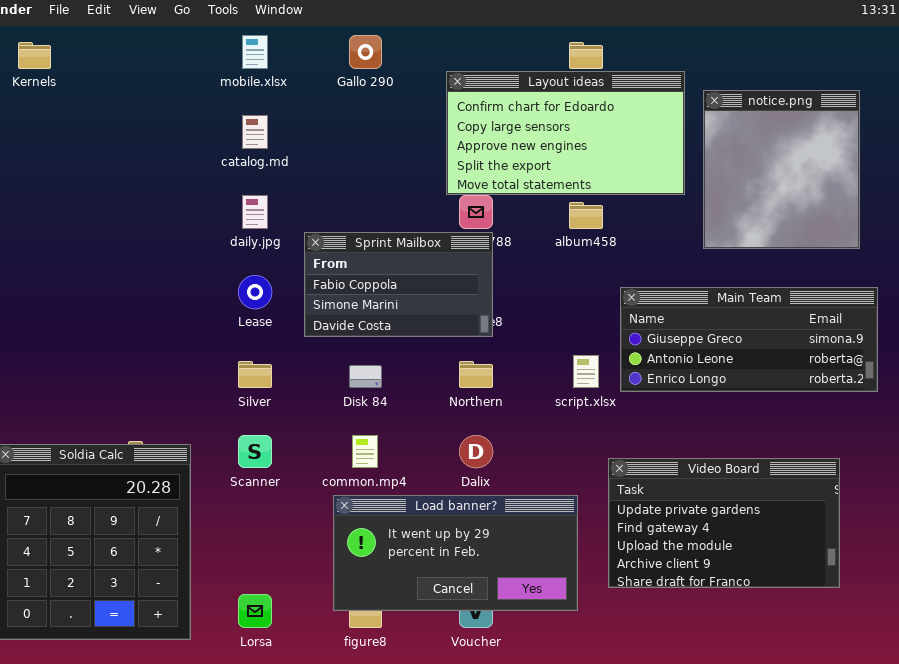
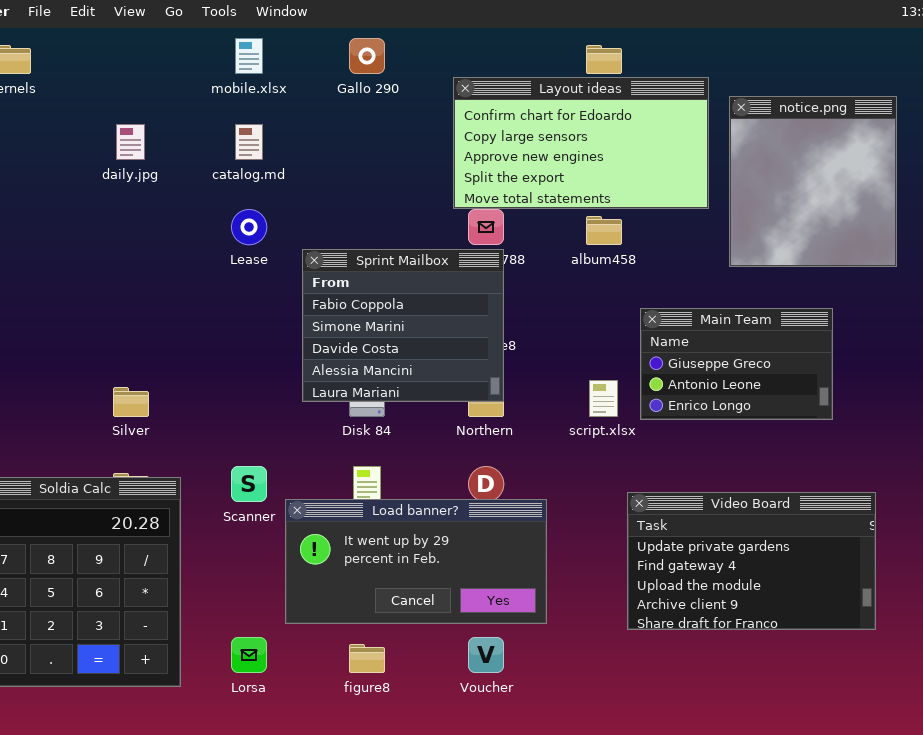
daily.jpg: [242,195,268,229] -> [116,124,145,160], moved
Sprint Mailbox: [304,232,493,337] -> [302,249,504,402], resized
Lease: [238,275,272,309] -> [231,209,267,245], moved
Main Team: [620,287,878,392] -> [640,308,833,420], resized
Silver: [238,361,272,388] -> [113,387,149,417], moved
Load banner?: [333,495,578,611] -> [285,499,547,624], moved

